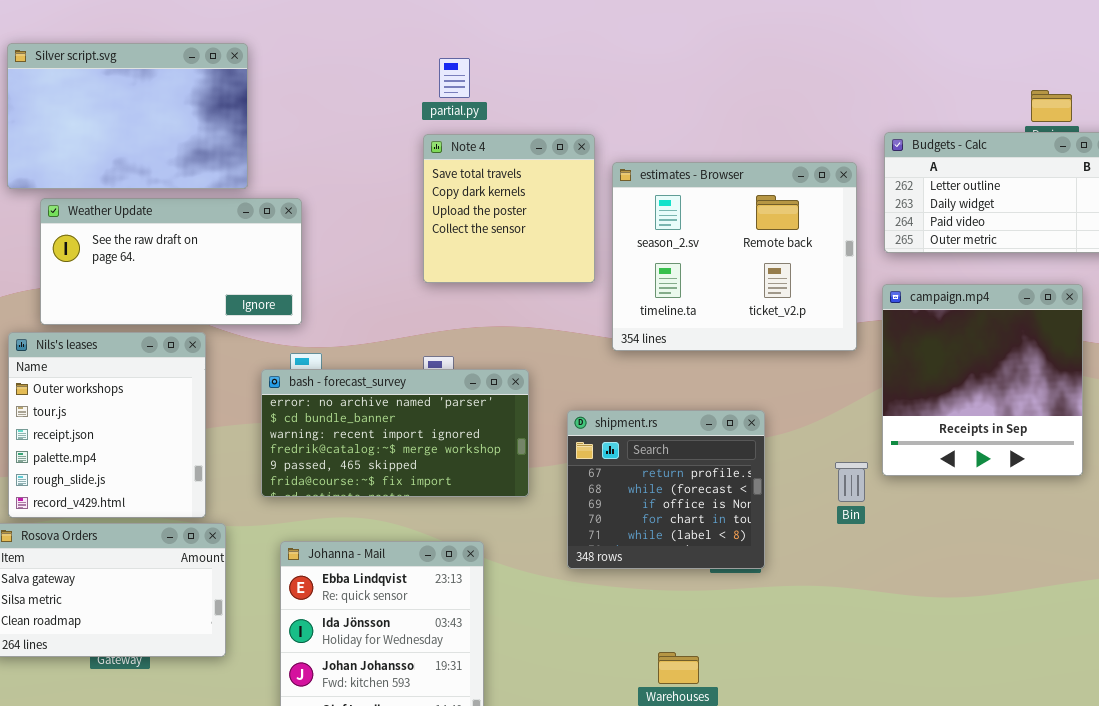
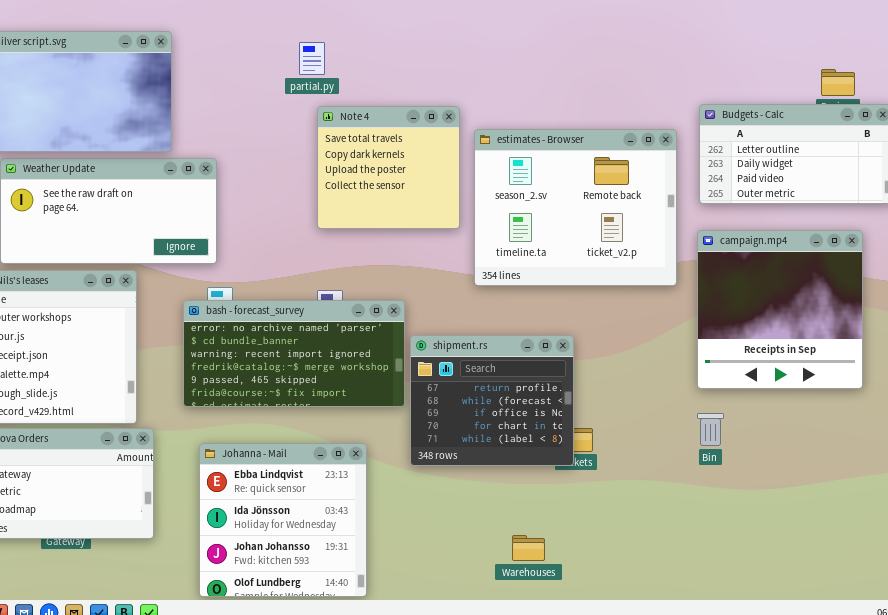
partial.py: [439,58,470,98] -> [299,42,325,75], moved
shipment.rs: [567,410,765,569] -> [410,335,574,466], moved
Bin: [835,462,868,502] -> [697,413,724,446], moved

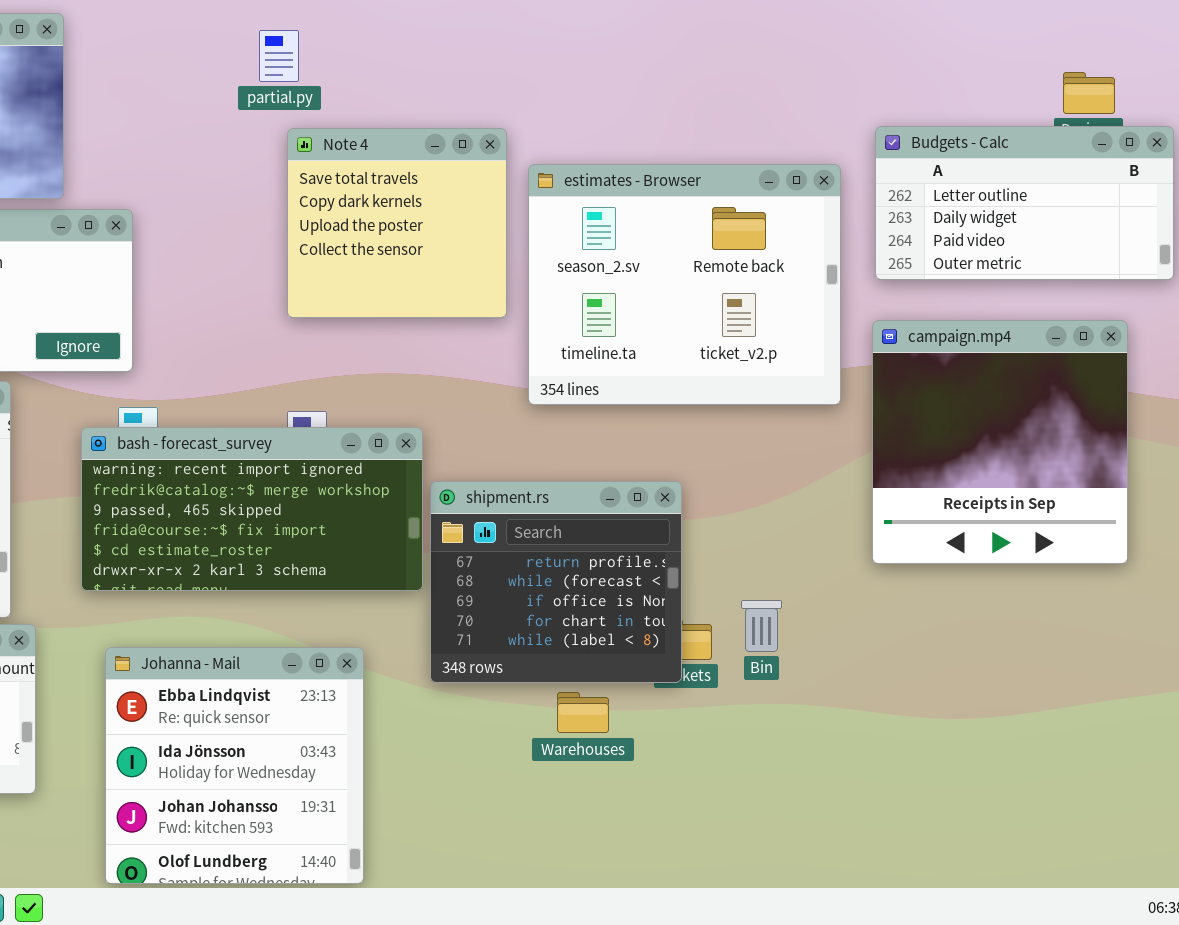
bash - forecast_survey: [183,300,405,407] -> [81,427,423,591], scrolled down 2 rows
Bin: [697,413,724,446] -> [741,600,782,652], moved
Warehouses: [512,535,545,561] -> [557,692,609,733], moved

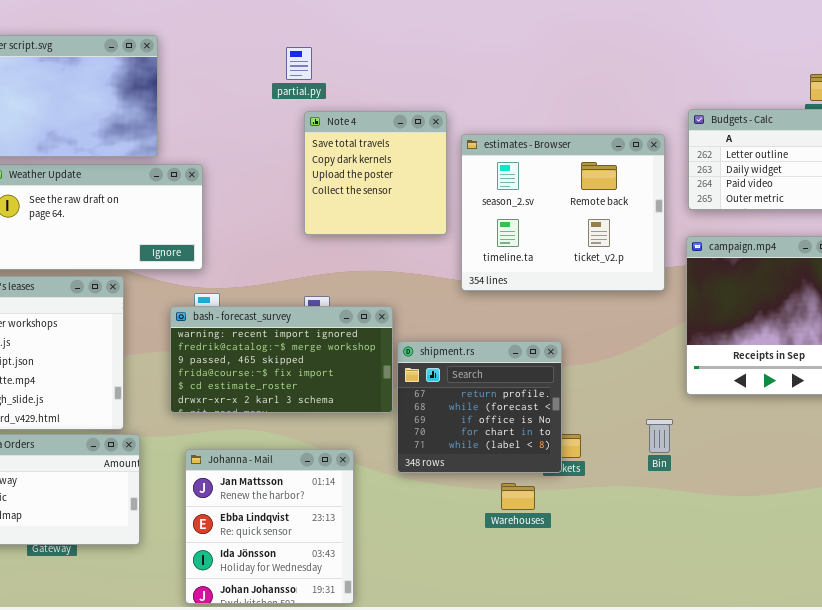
Bin: [741,600,782,652] -> [646,419,673,453], moved
Johanna - Mail: [105,647,364,884] -> [185,449,354,604], scrolled up 1 row
Warehouses: [557,692,609,733] -> [501,483,535,510], moved

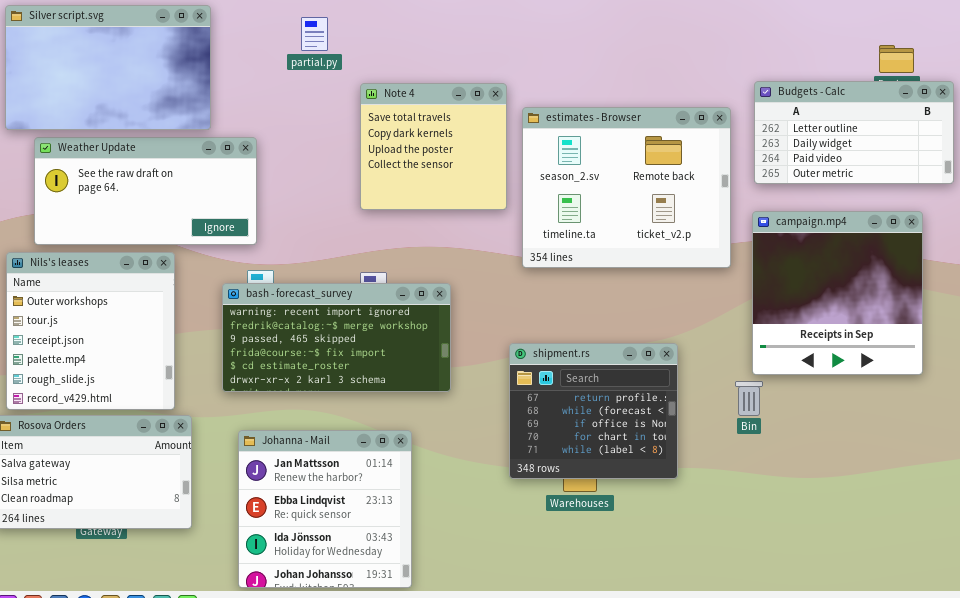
partial.py: [286,47,312,80] -> [301,17,328,51], moved
shipment.rs: [397,341,562,473] -> [509,343,678,479], moved
Bin: [646,419,673,453] -> [735,381,763,416], moved

